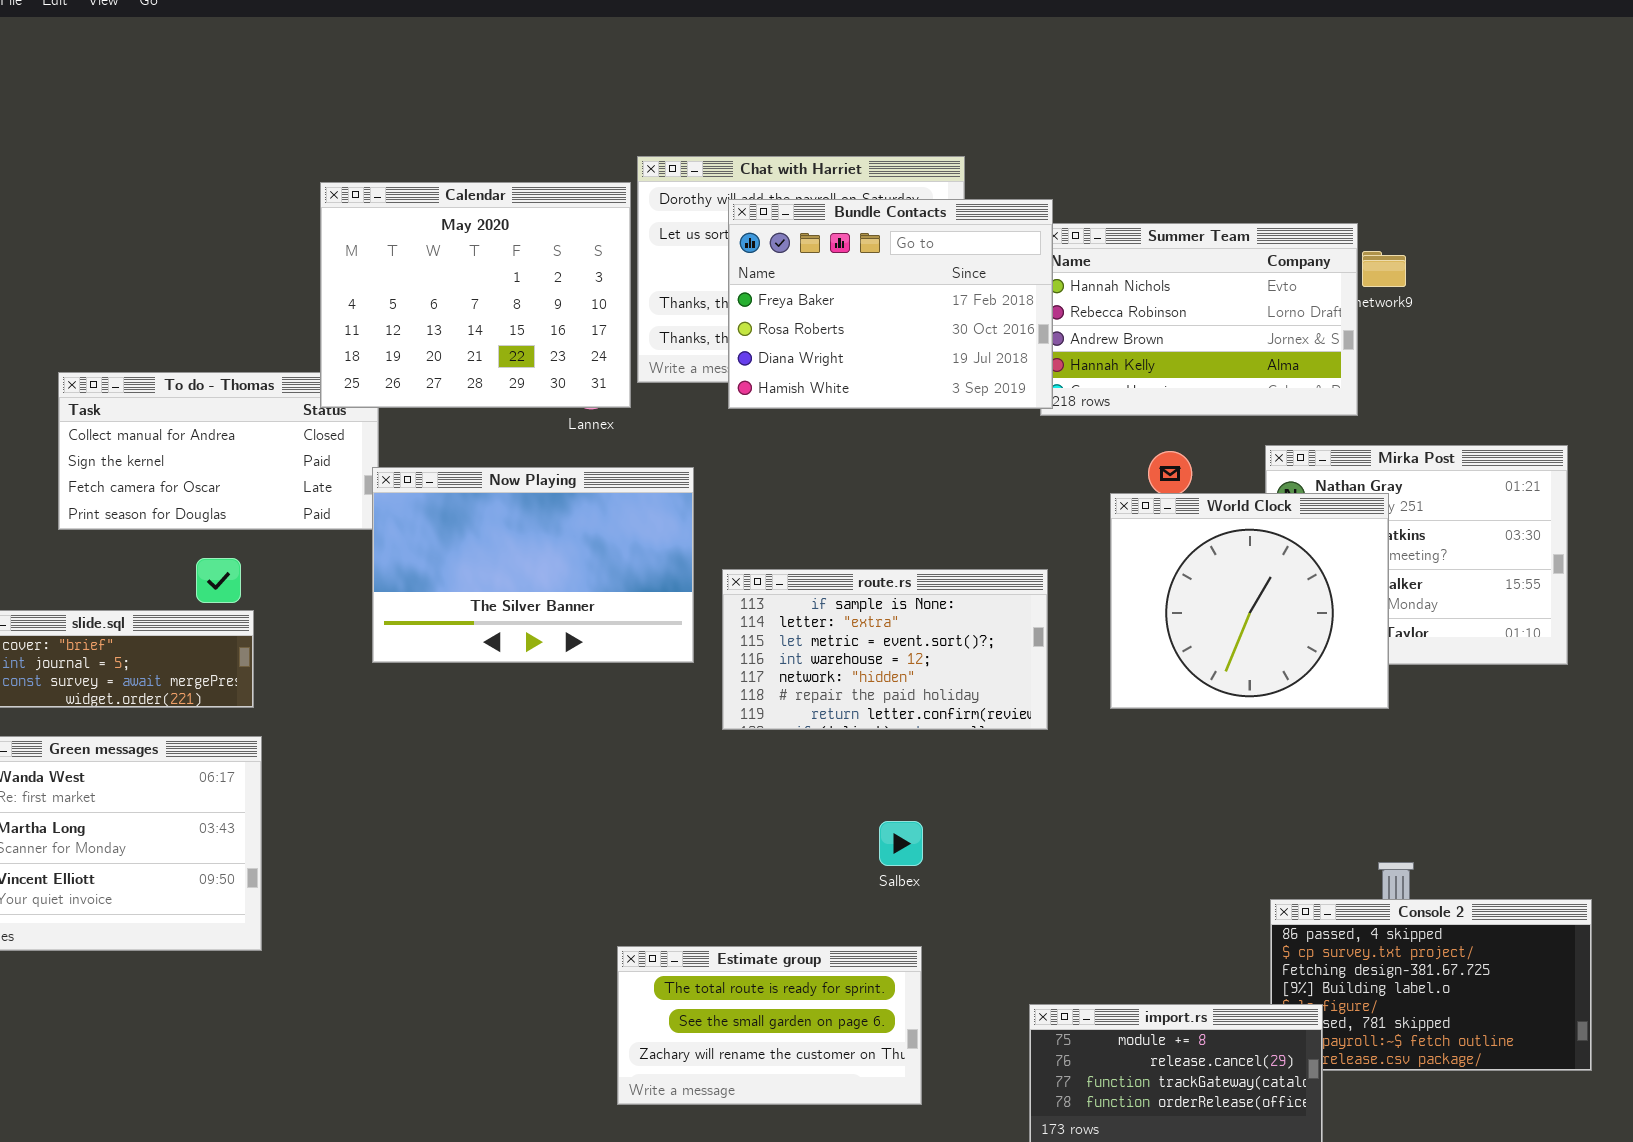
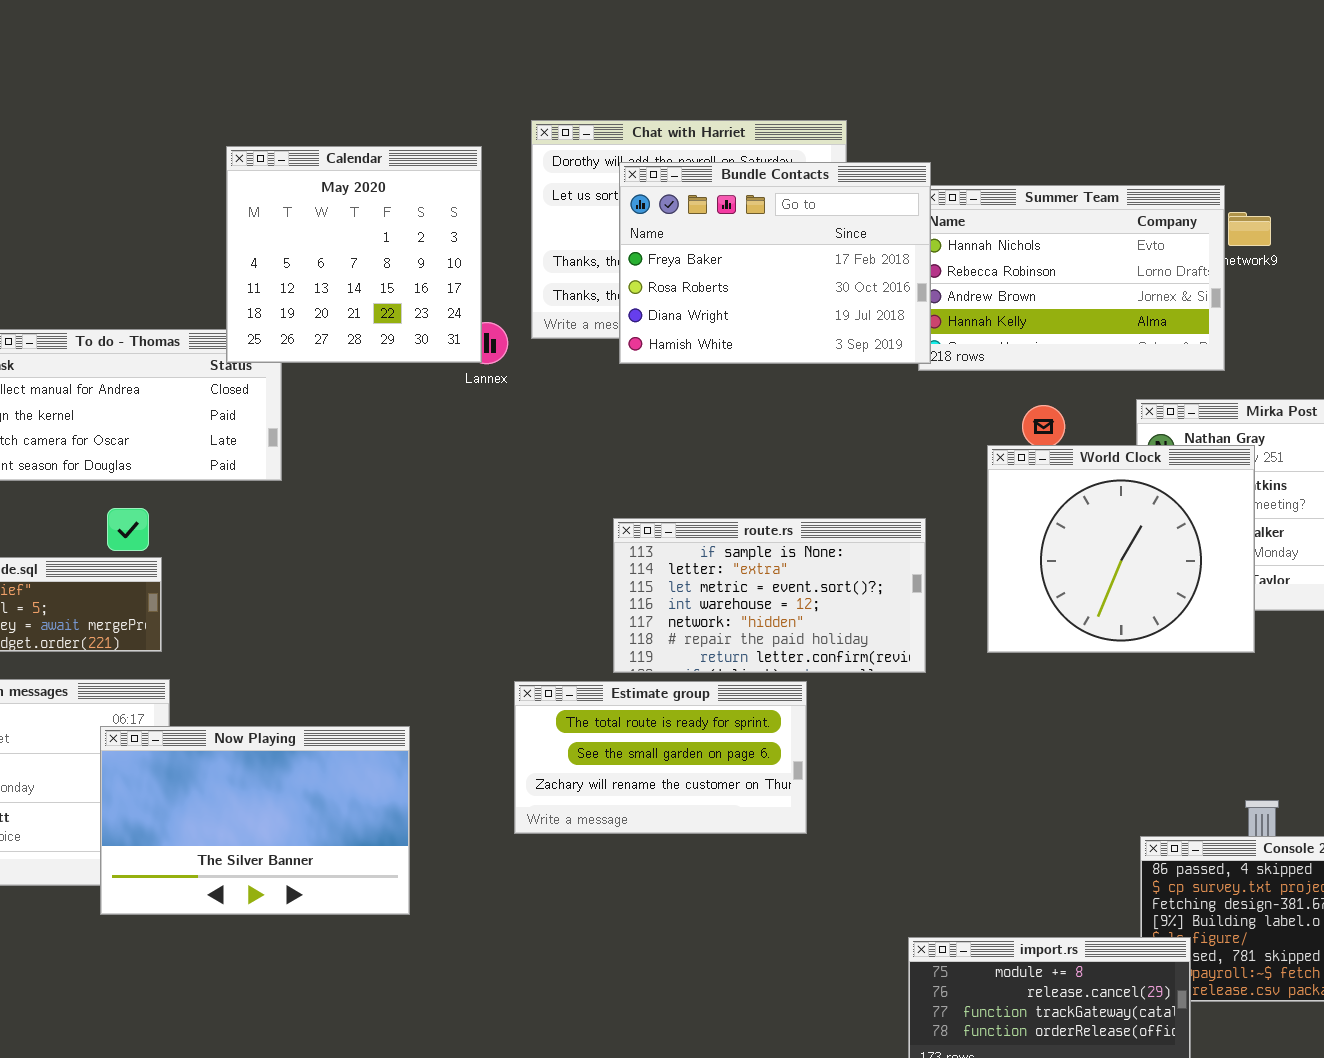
Calendar: [320,182,631,408] -> [226,146,482,363], resized
Now Playing: [372,467,694,663] -> [100,726,410,915], moved
Estimate group: [617,946,922,1105] -> [514,681,807,834], moved

